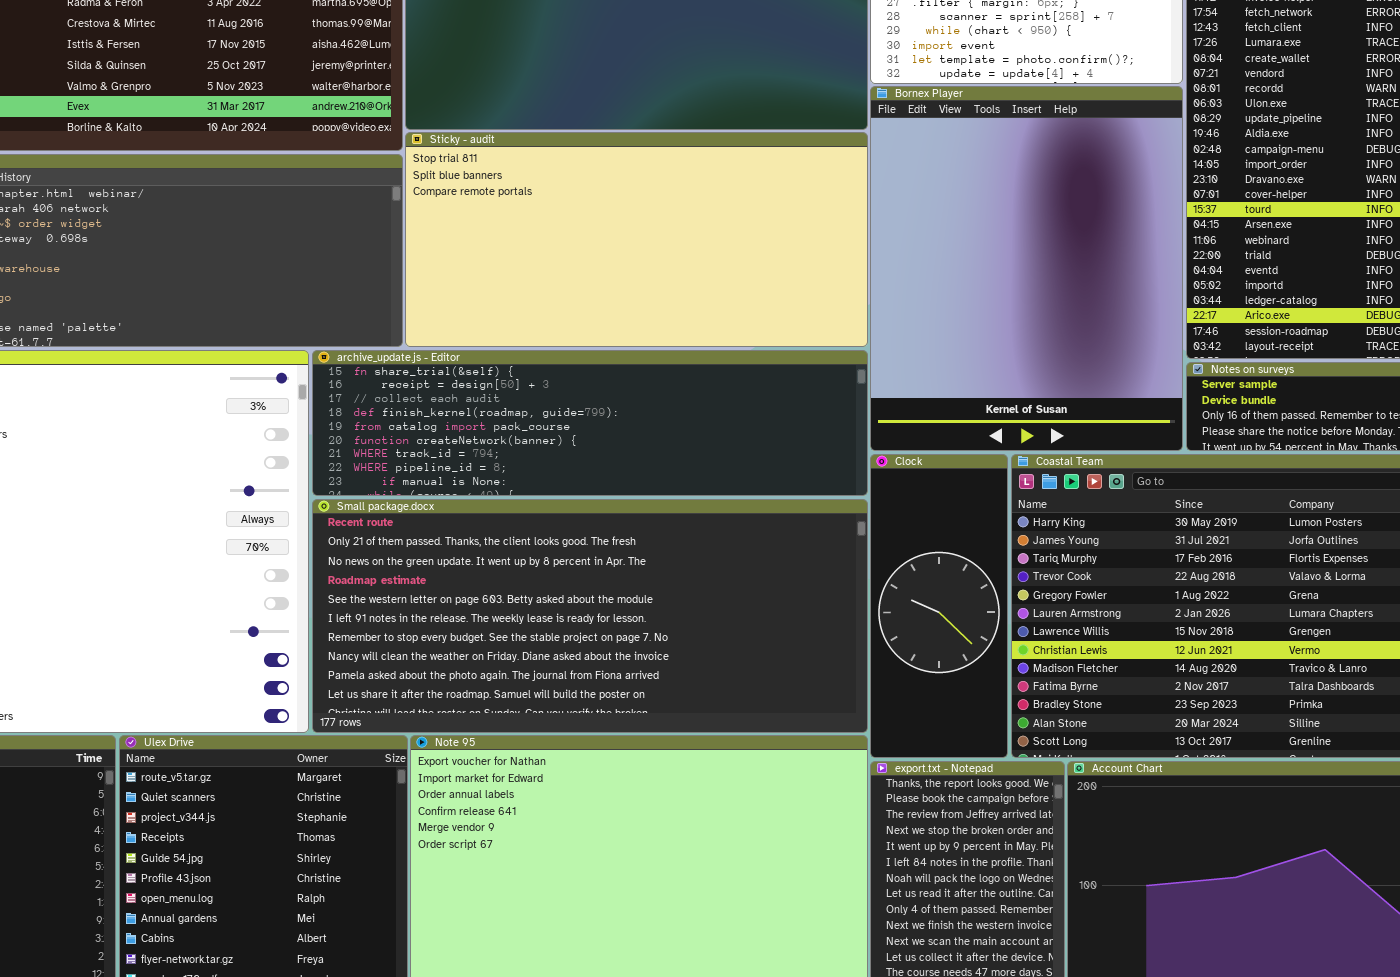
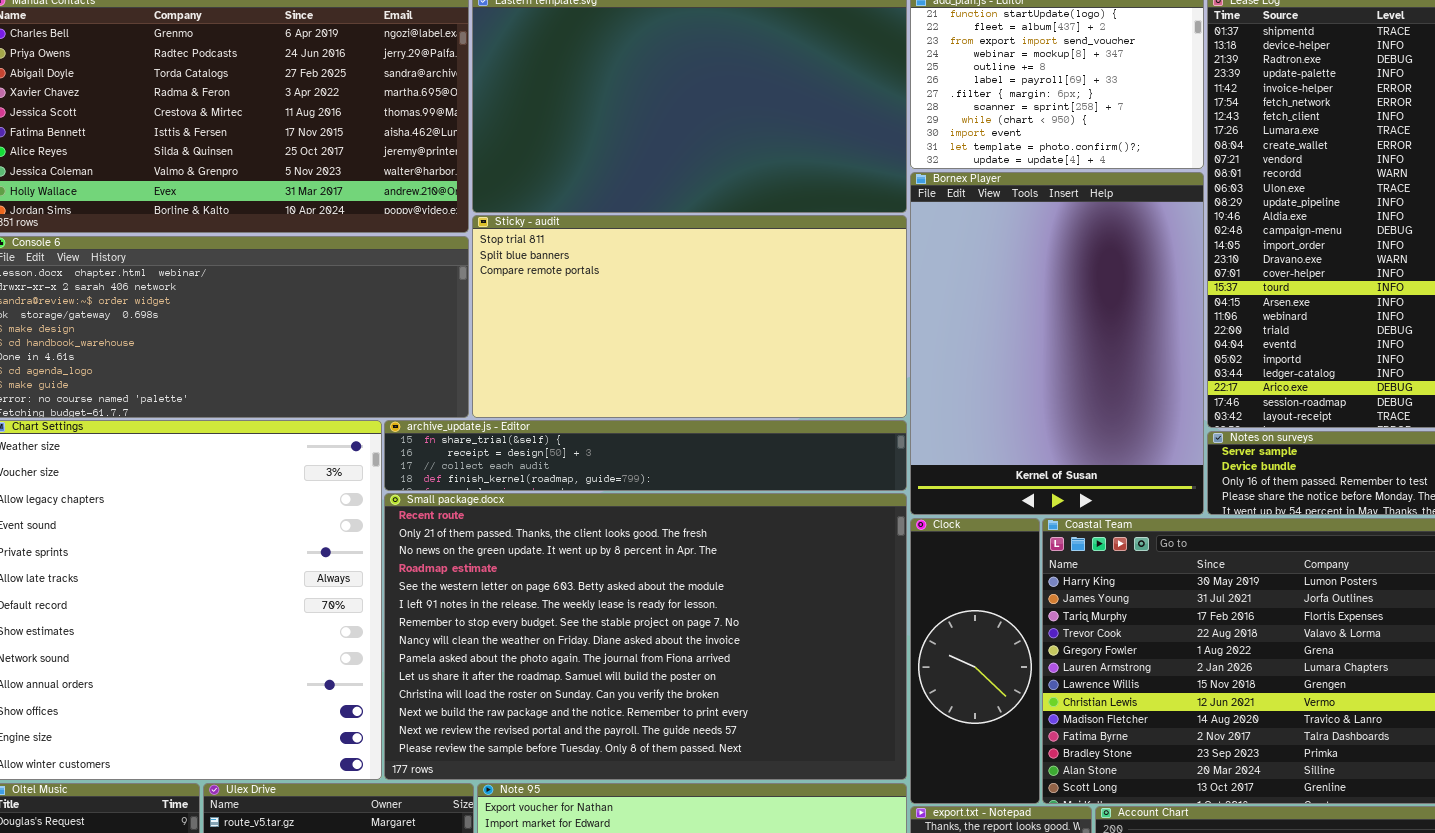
archive_update.js - Editor: [312,350,868,496] -> [384,420,907,491], resized
Small package.docx: [312,499,868,733] -> [384,493,907,780], resized

